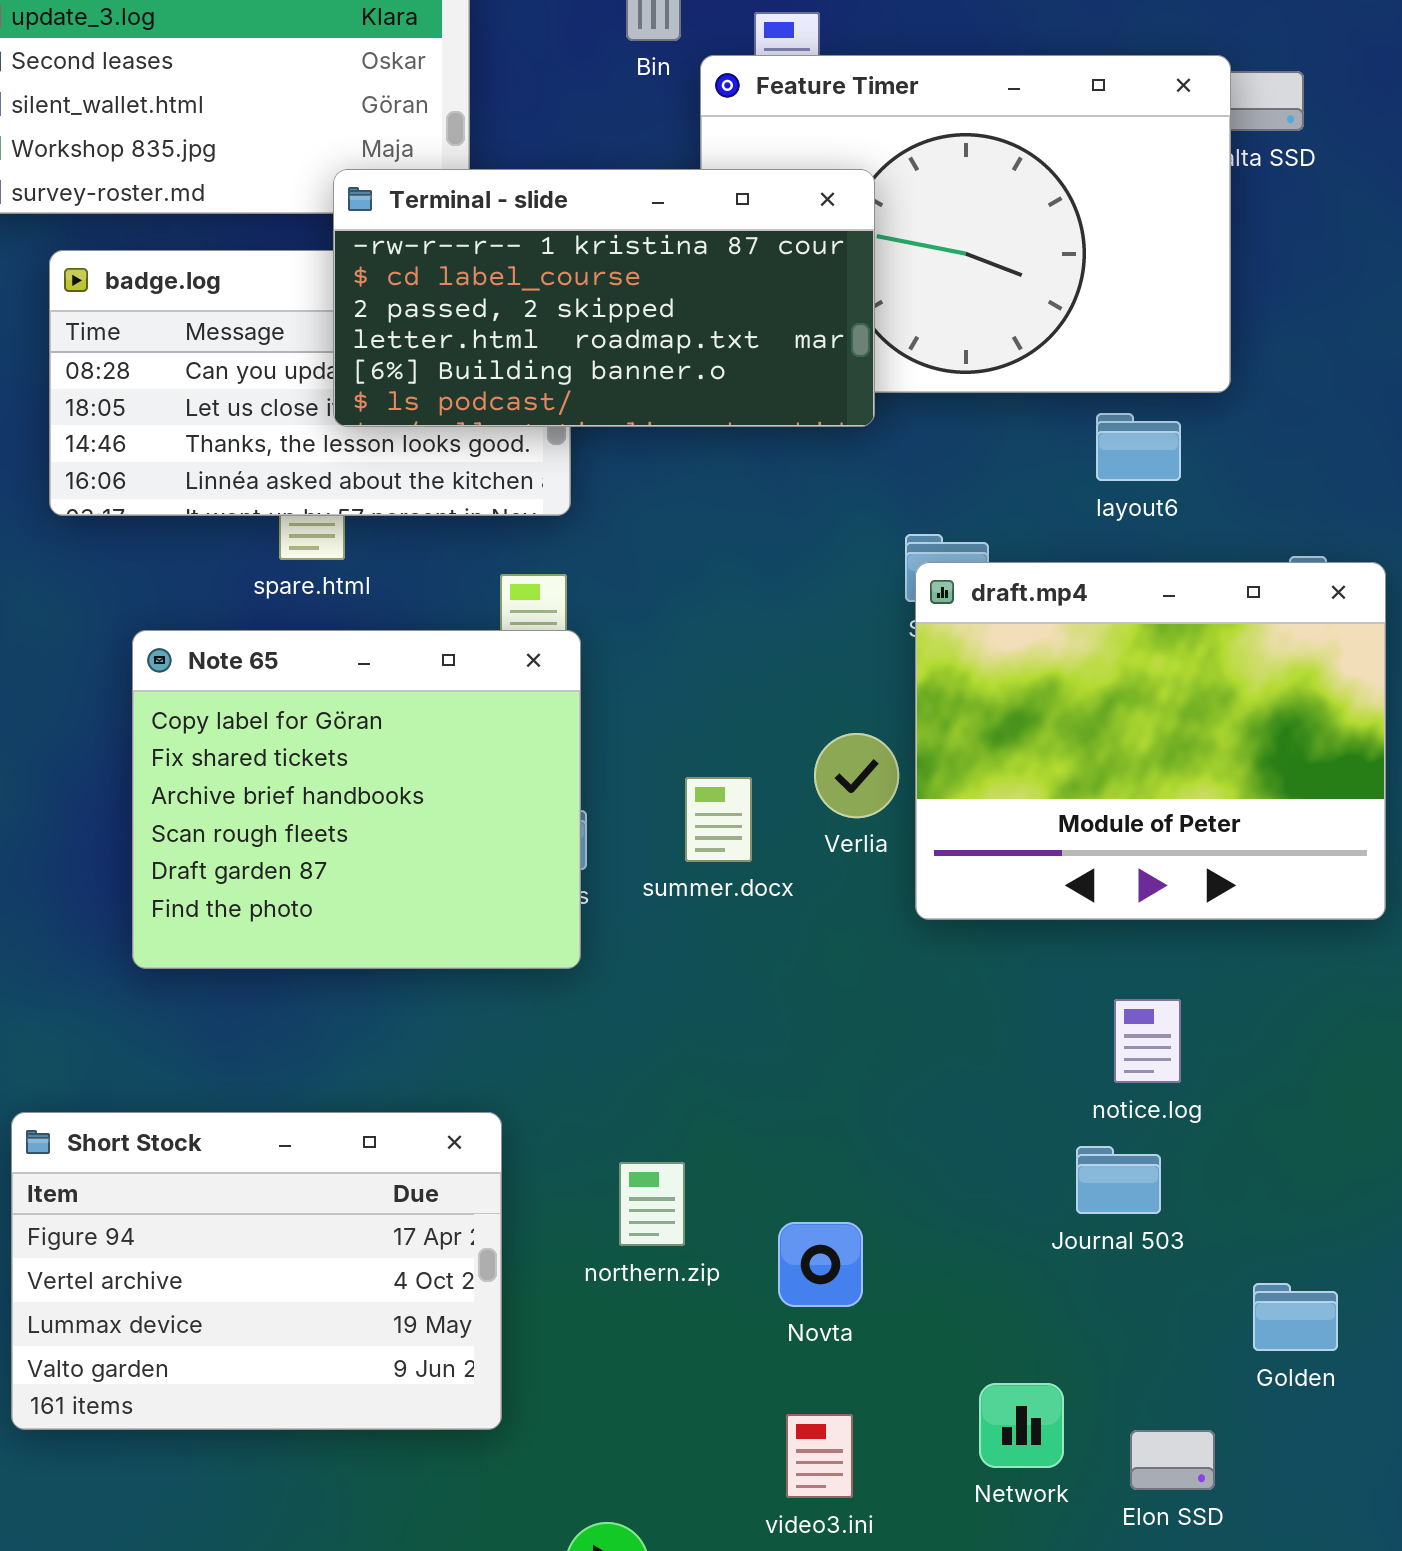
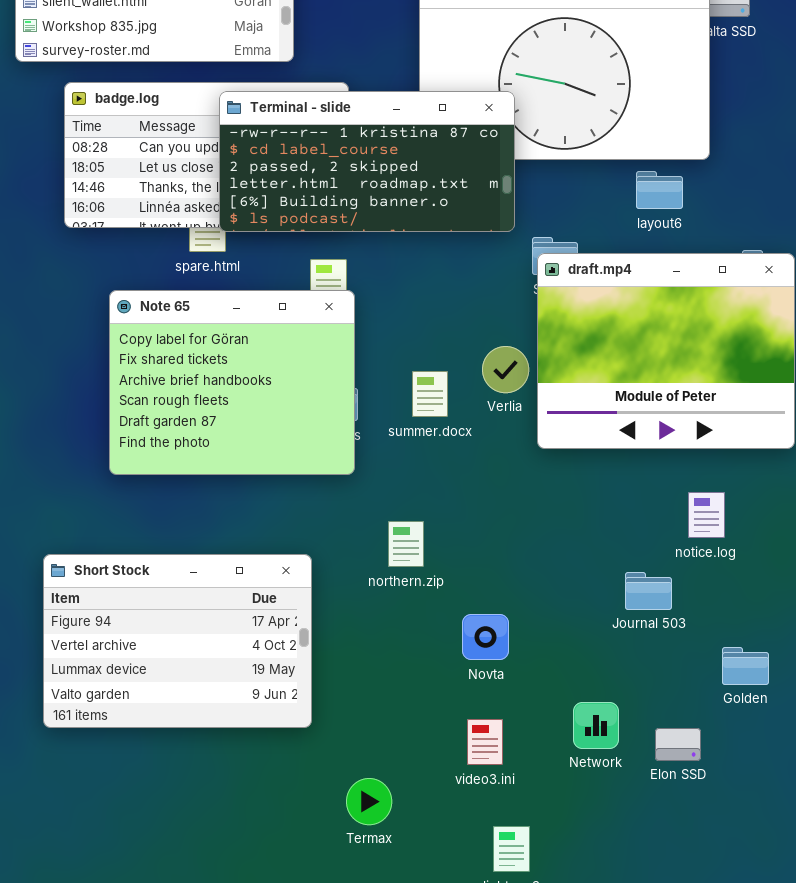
Terminal - slide: [333,169,875,427] -> [219,91,515,232], moved
notice.log: [1114,999,1181,1083] -> [688,492,725,538], moved
northern.zip: [619,1162,685,1246] -> [388,521,424,567], moved

